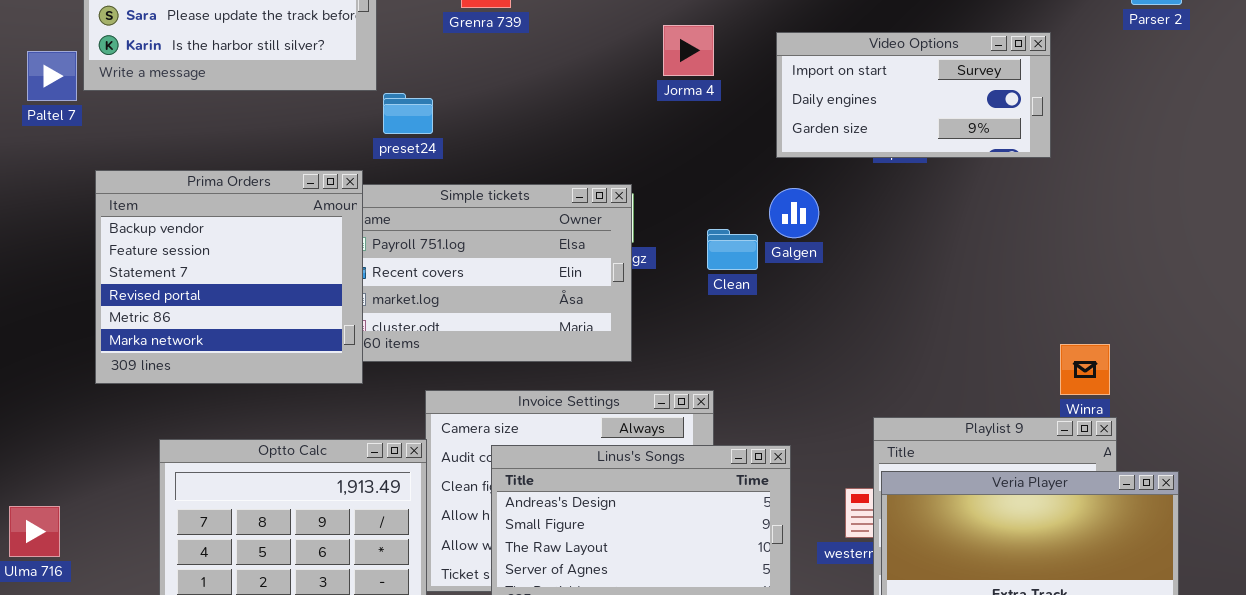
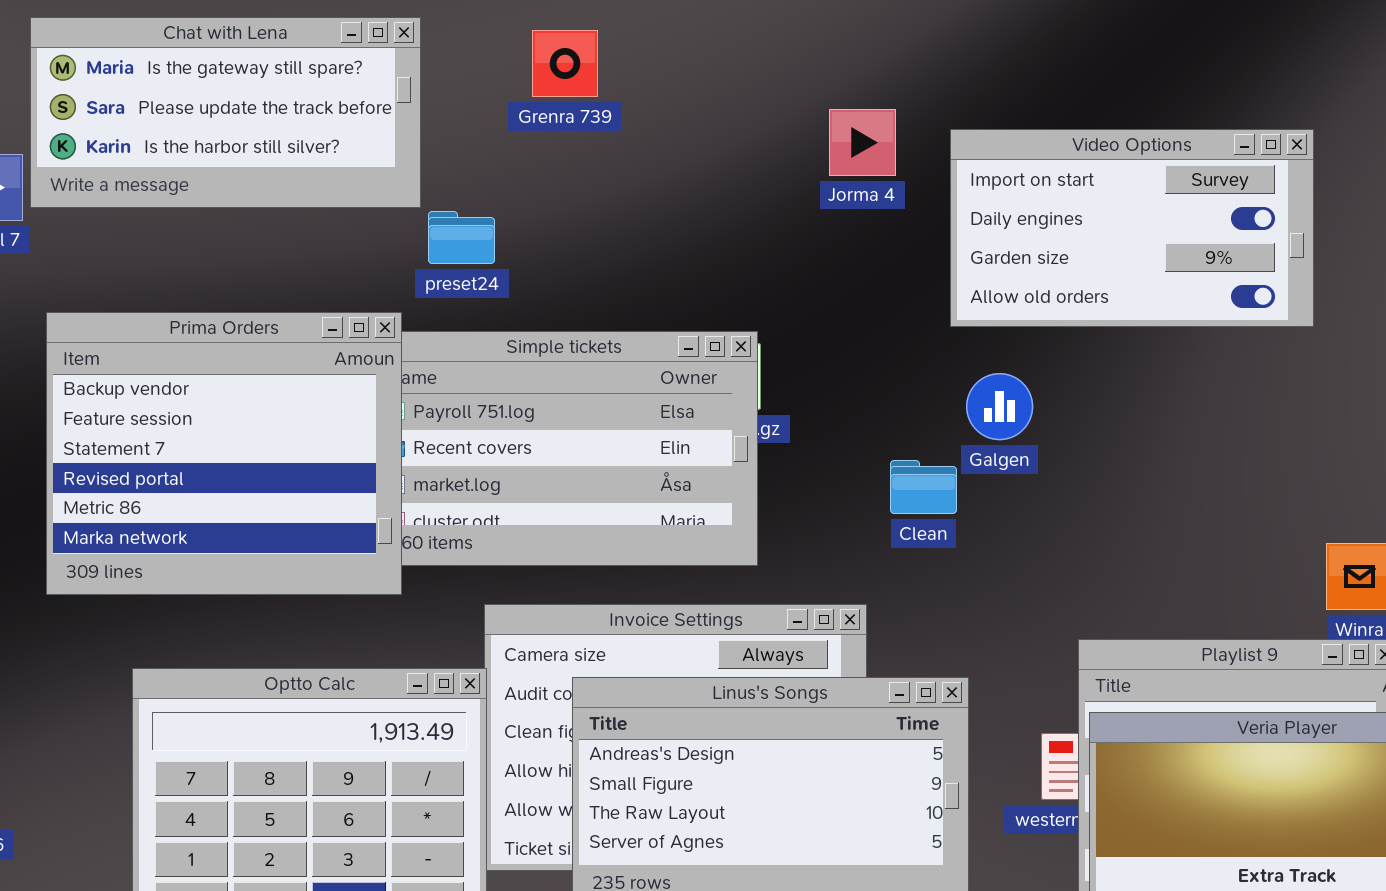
Jorma 4: [663,25,714,76] -> [829,109,896,176], moved
Video Options: [776,32,1051,158] -> [950,129,1314,327], resized
Galgen: [769,188,819,238] -> [966,373,1033,440], moved
Clean: [707,229,758,270] -> [890,460,957,514], moved

